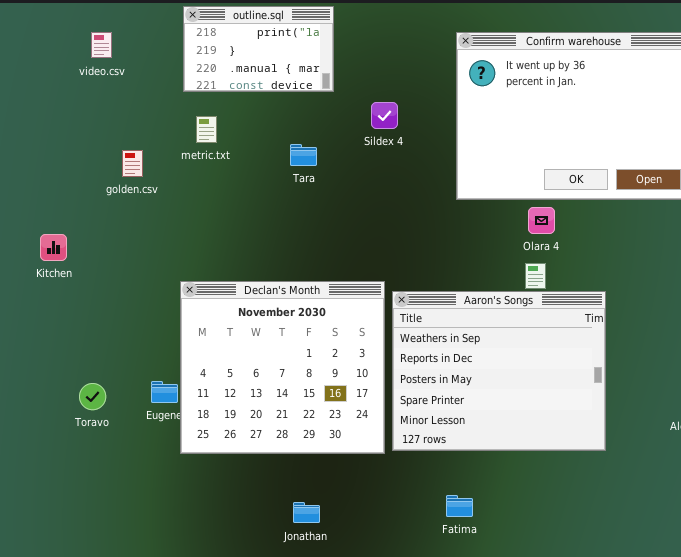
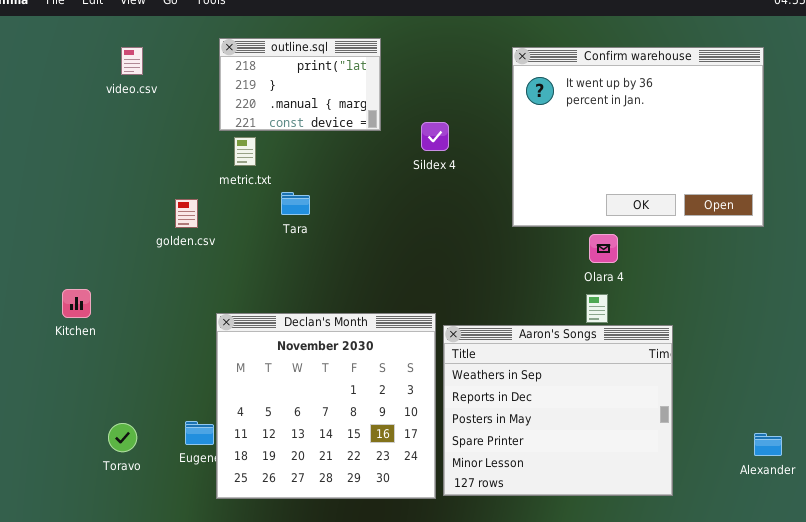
outline.sql: [183,6,334,92] -> [219,38,381,131], moved
Tara: [290,144,317,166] -> [281,192,310,215], moved
golden.csv: [122,150,143,177] -> [175,199,198,228], moved
Kitchen: [40,234,67,261] -> [62,289,91,318], moved

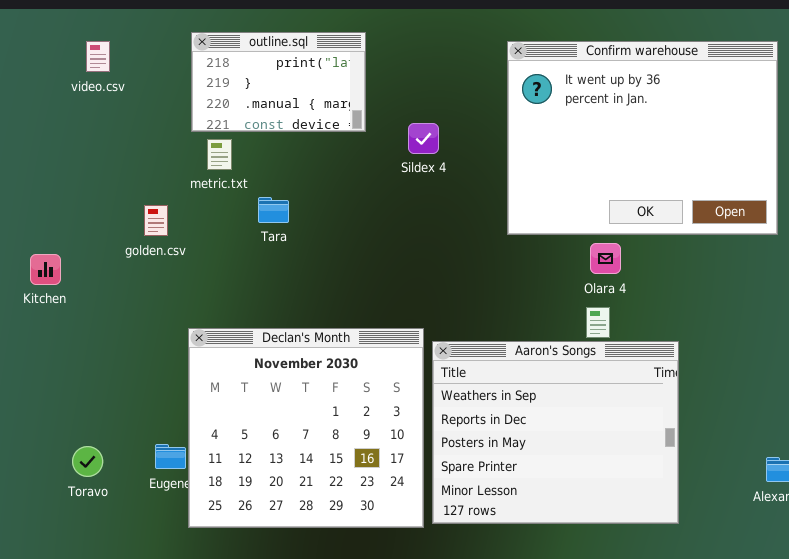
Kitchen: [62,289,91,318] -> [30,254,61,285], moved

